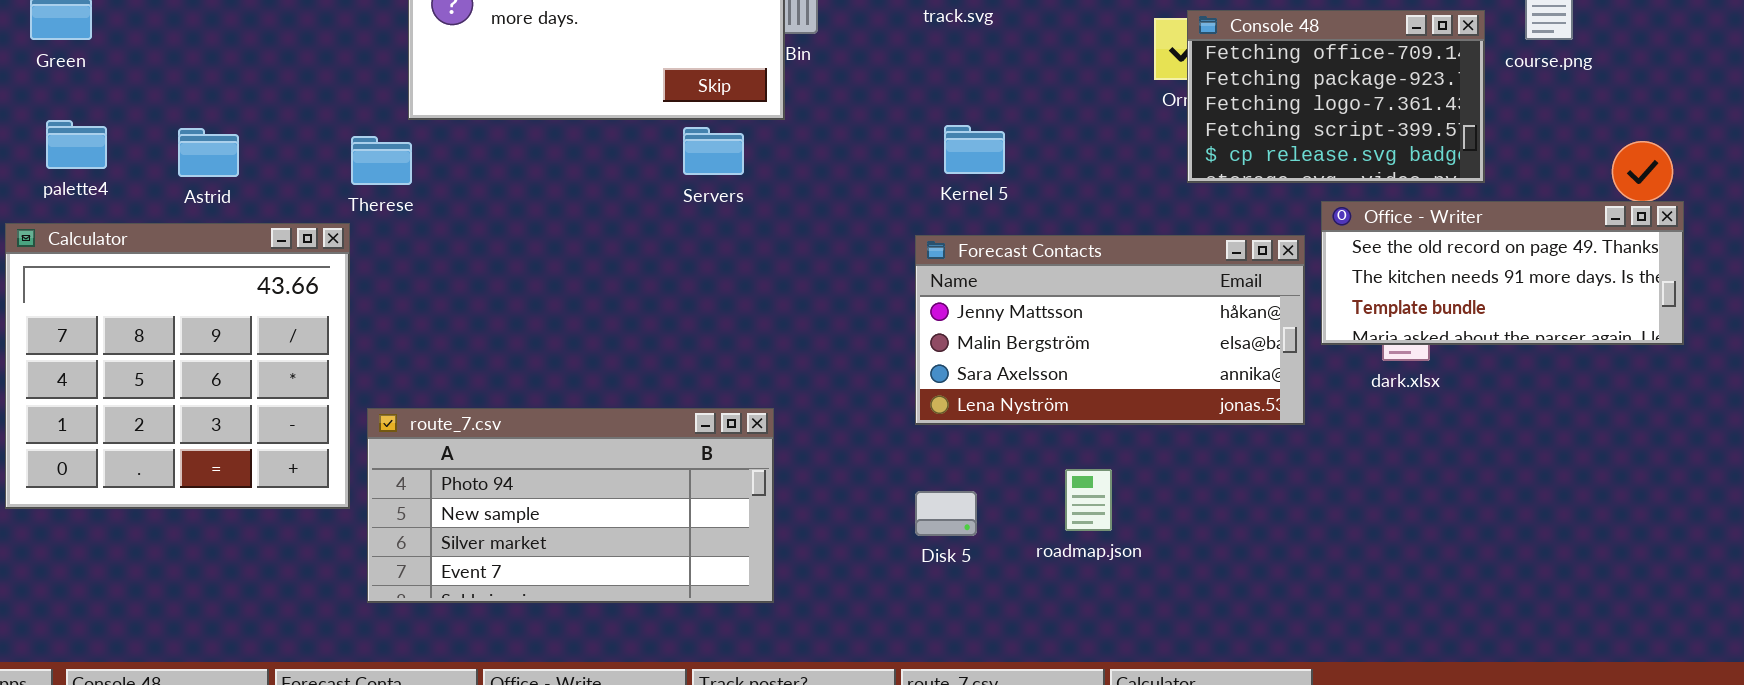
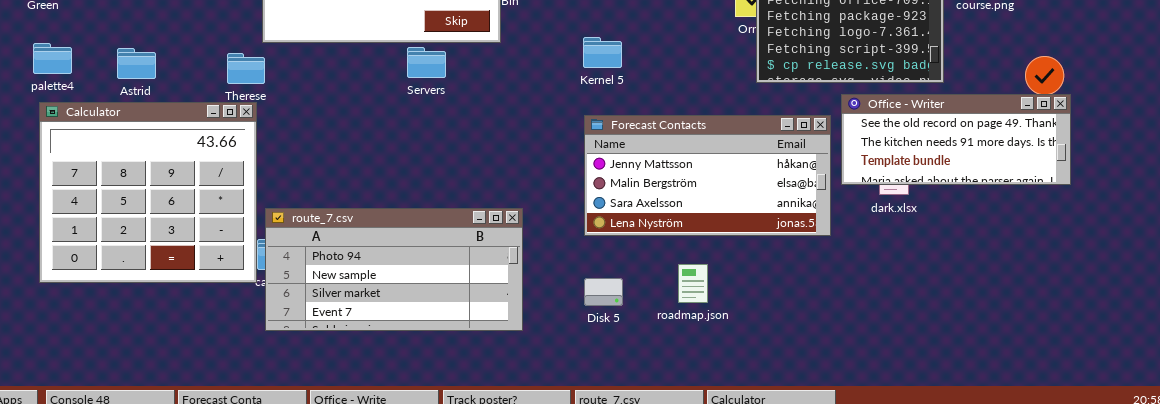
Kernel 5: [944,125,1005,174] -> [583,37,622,68], moved
Servers: [683,127,744,175] -> [407,47,446,78], moved
Calculator: [5,223,350,509] -> [39,102,257,283], moved
route_7.csv: [367,408,774,603] -> [265,208,523,331], moved

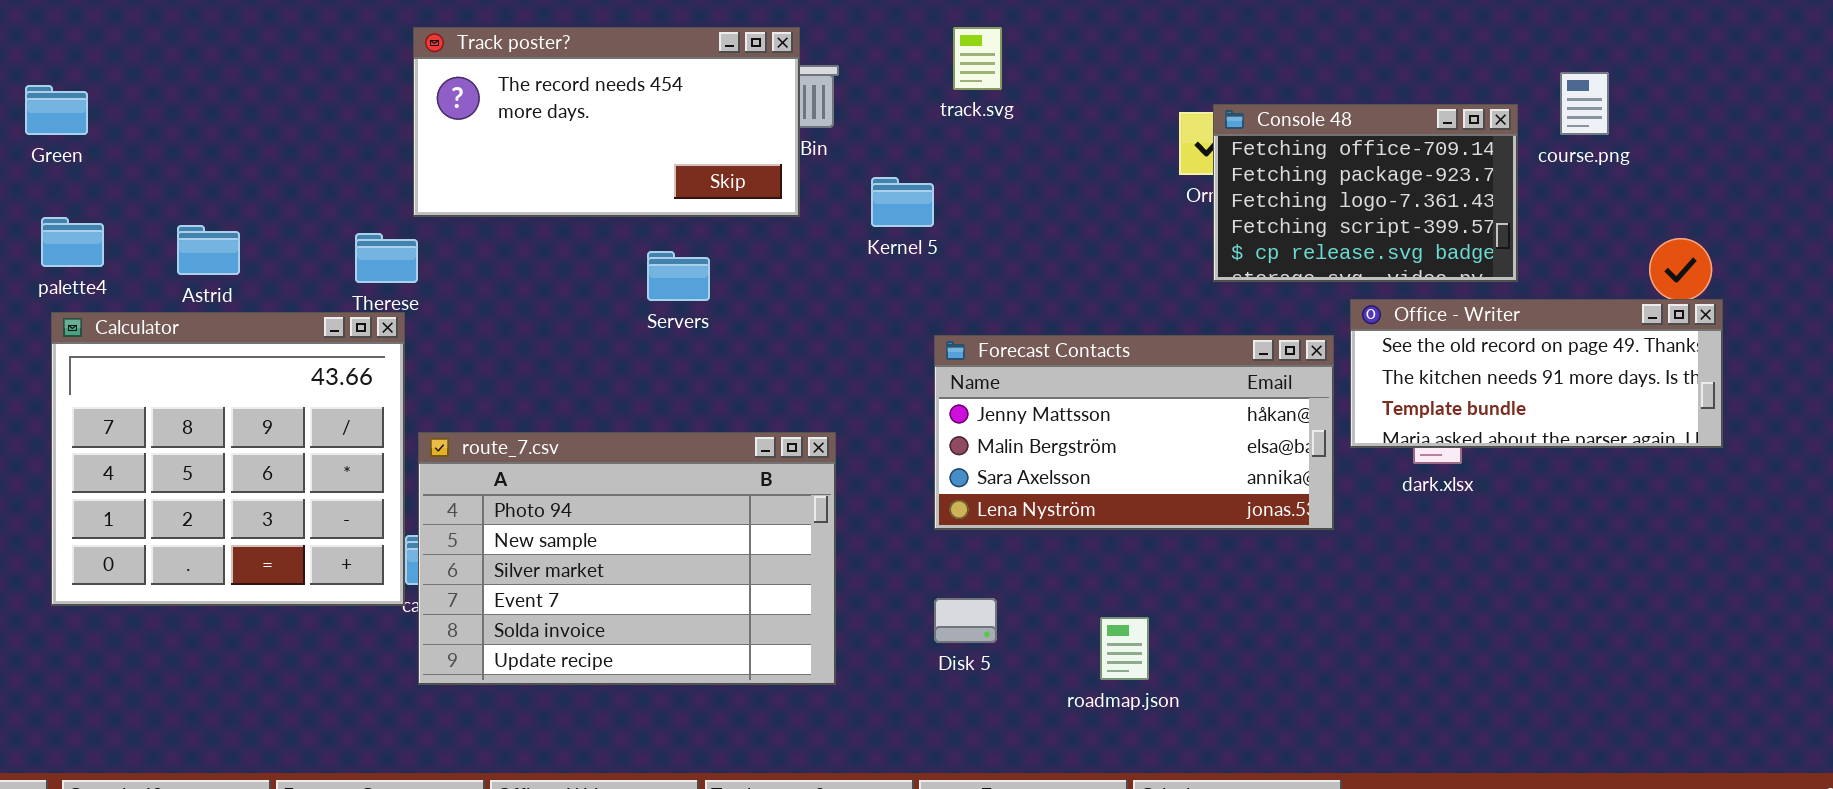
Kernel 5: [583,37,622,68] -> [871,177,934,227], moved
Servers: [407,47,446,78] -> [647,251,710,301], moved
route_7.csv: [265,208,523,331] -> [418,432,836,685], resized
roadmap.json: [678,264,708,303] -> [1100,617,1149,680], moved

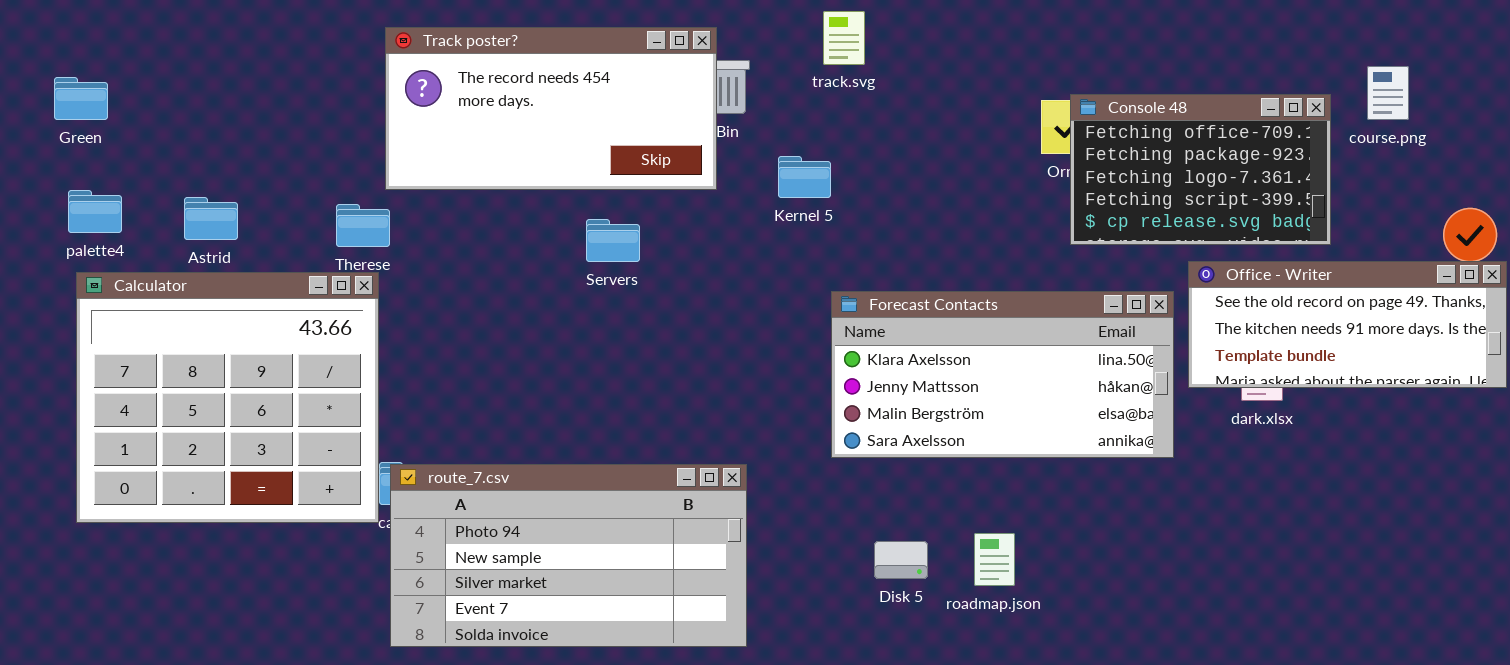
track.svg: [953,27,1002,90] -> [823,11,865,65], moved
Forecast Contacts: [934,335,1334,530] -> [831,291,1174,458], scrolled up 1 row
route_7.csv: [418,432,836,685] -> [390,464,747,647], moved, resized
Disk 5: [934,598,997,643] -> [874,541,928,579], moved

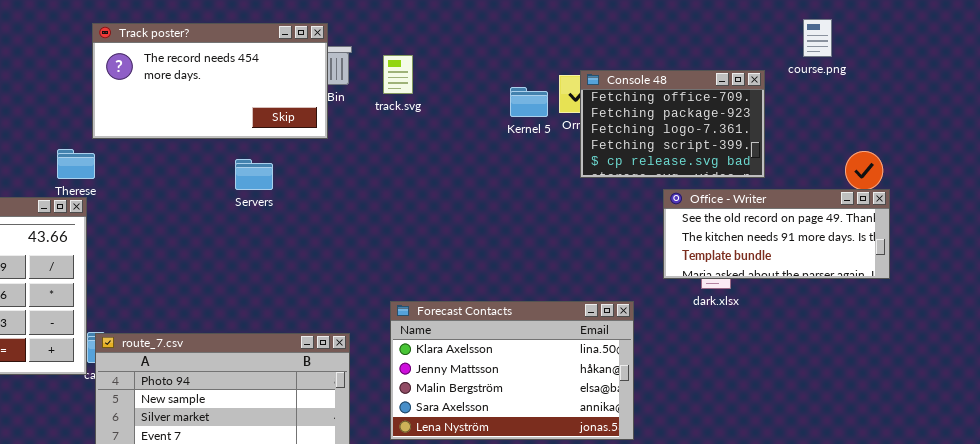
track.svg: [823,11,865,65] -> [383,55,413,94], moved
course.png: [1367,66,1409,120] -> [803,19,832,57], moved
Kernel 5: [778,156,831,198] -> [510,87,548,117], moved
Forecast Contacts: [831,291,1174,458] -> [390,301,634,440], moved, resized

